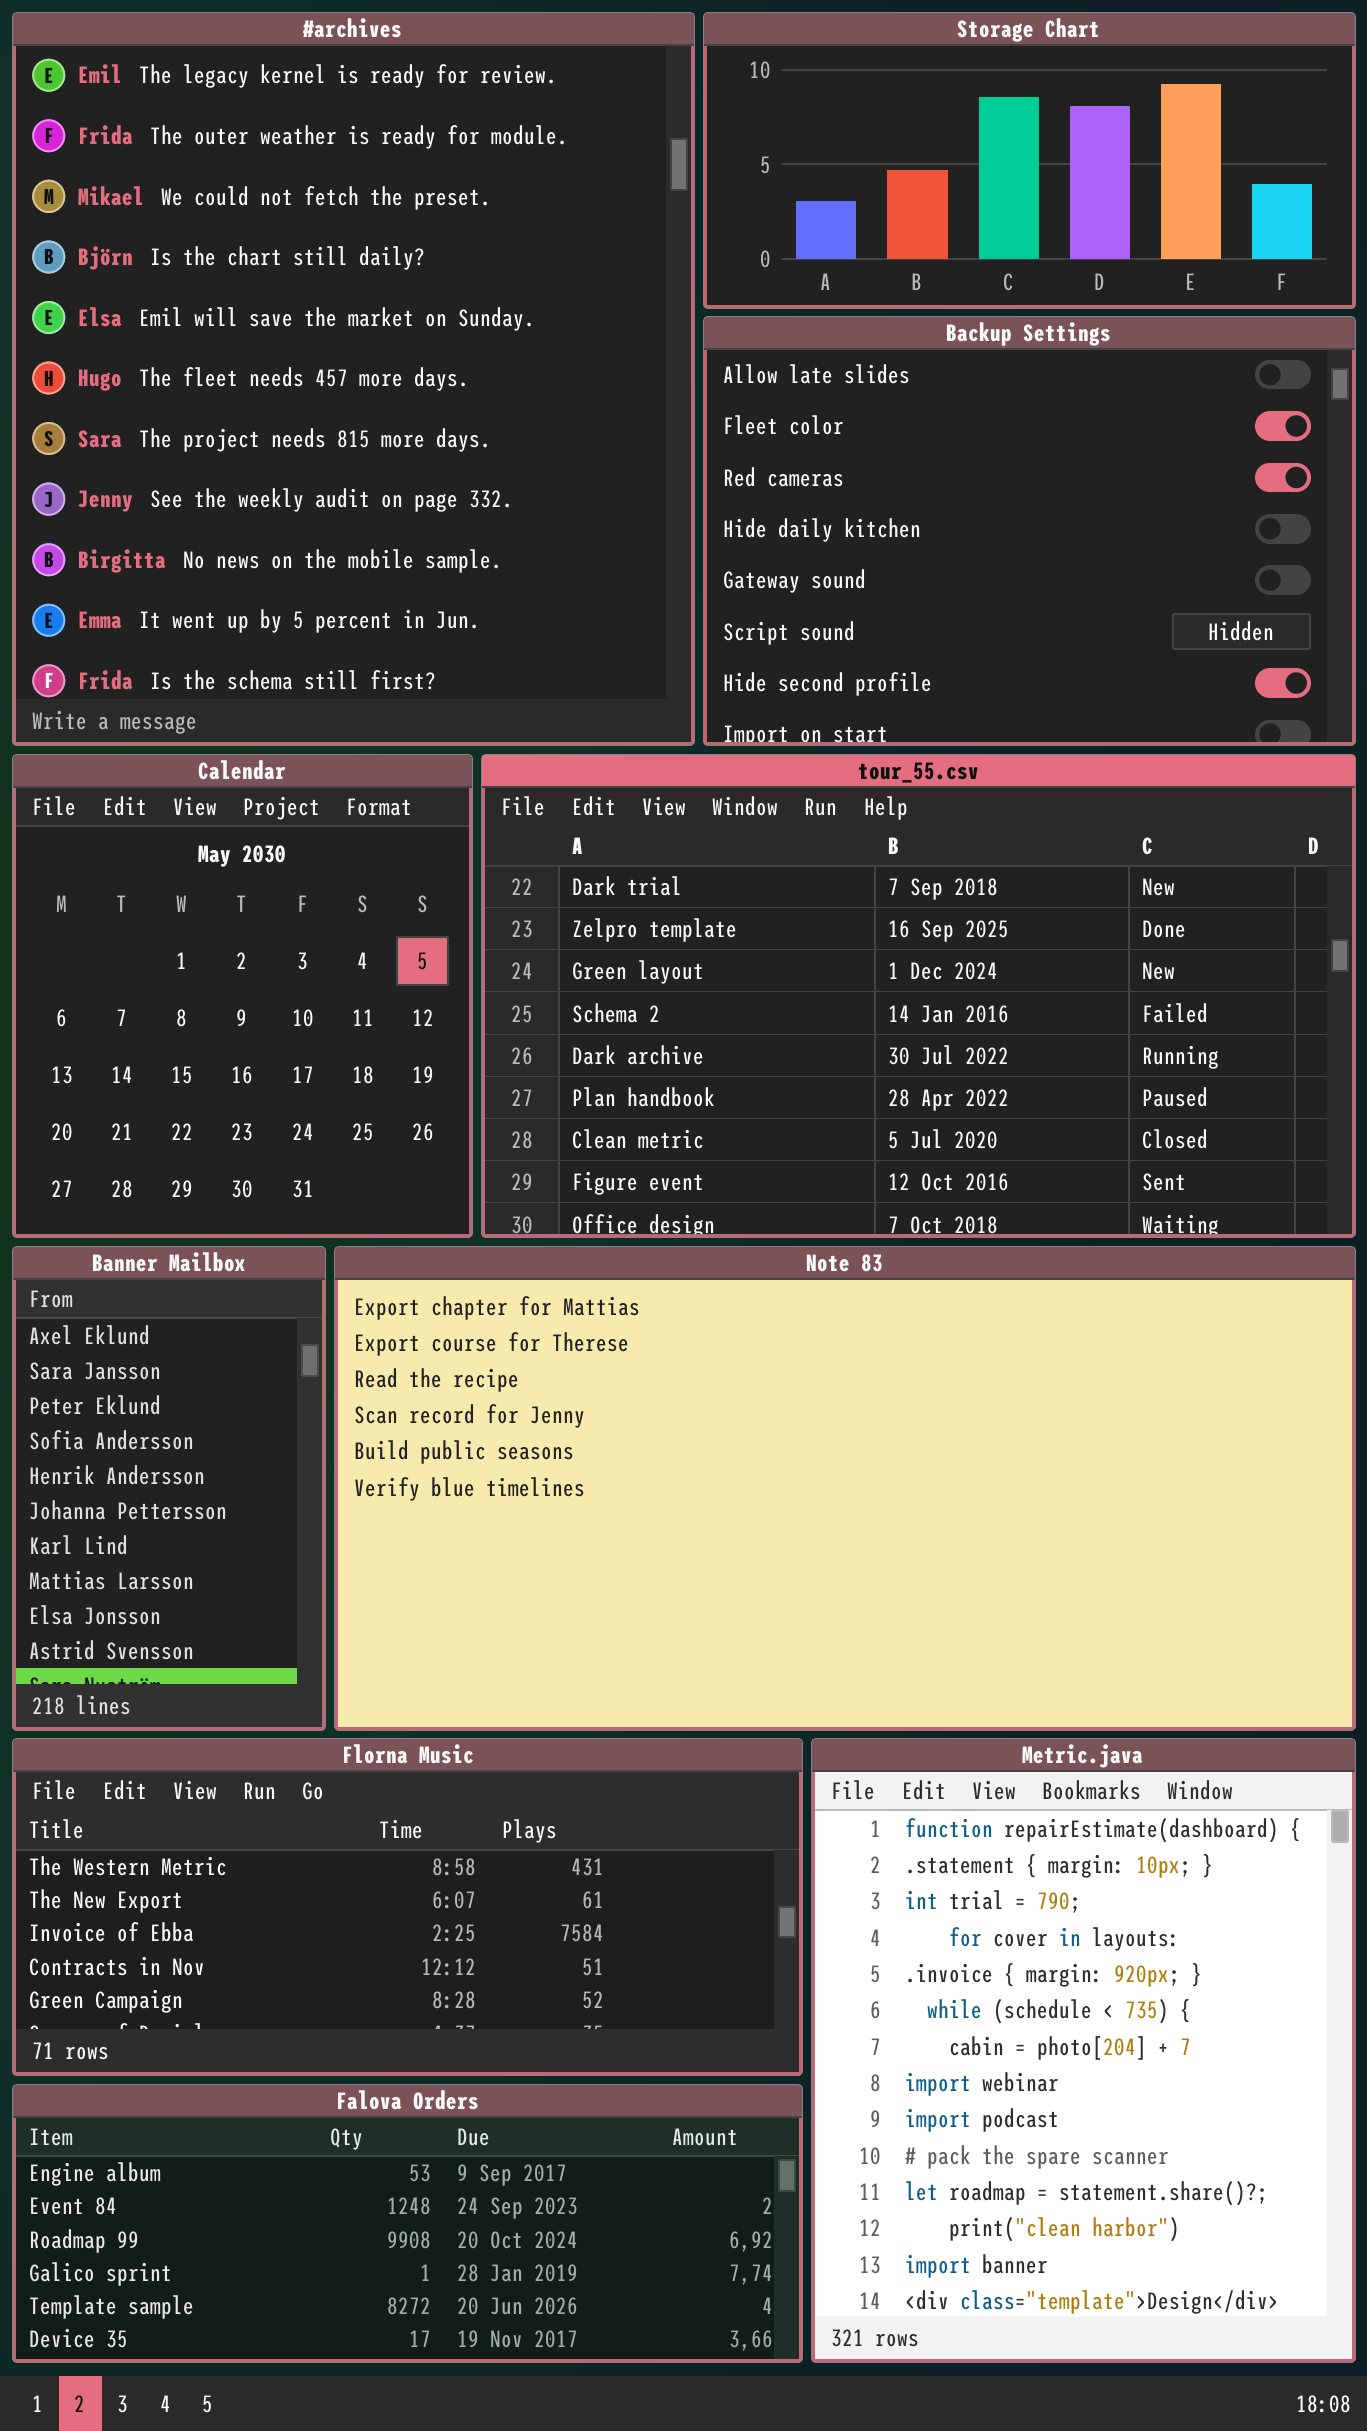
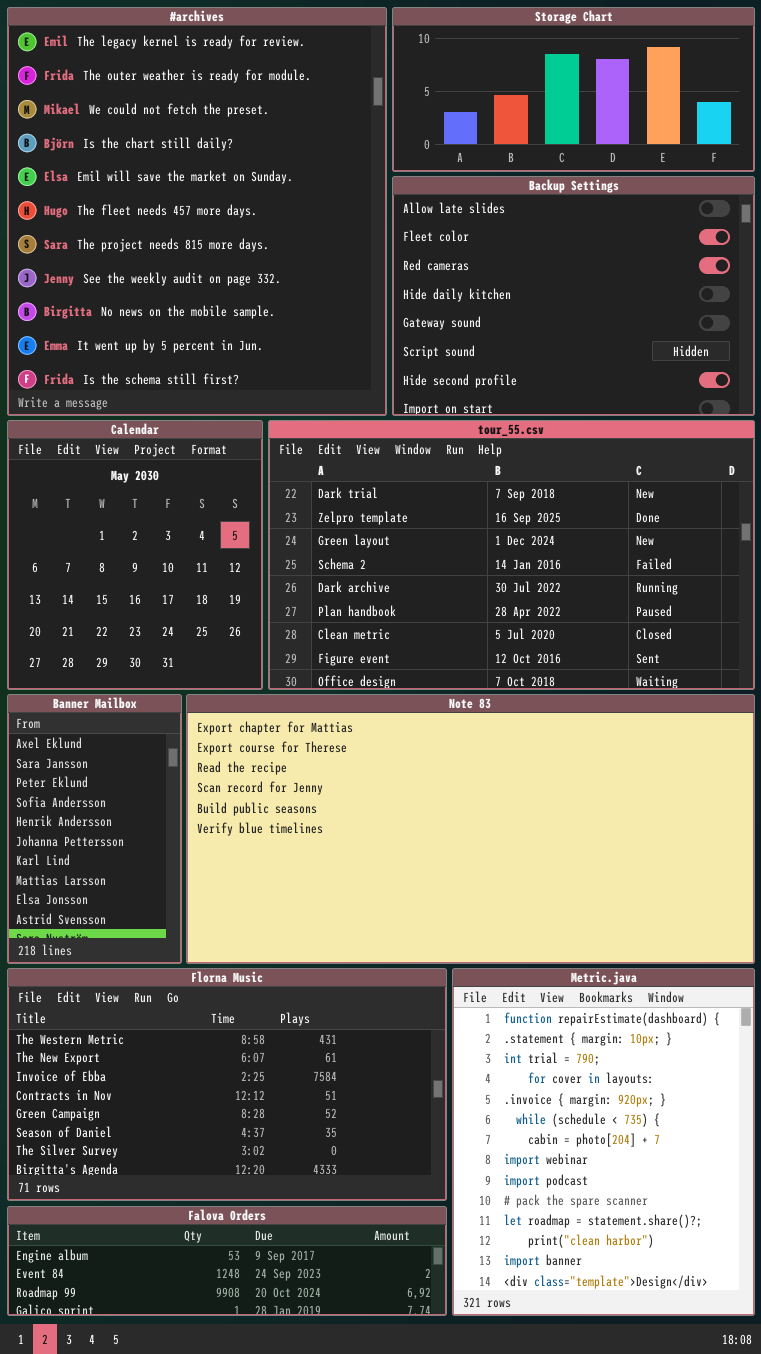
Florna Music: [12,1738,803,2076] -> [7,968,447,1201], resized
Falova Orders: [12,2084,803,2363] -> [7,1206,447,1316], resized

